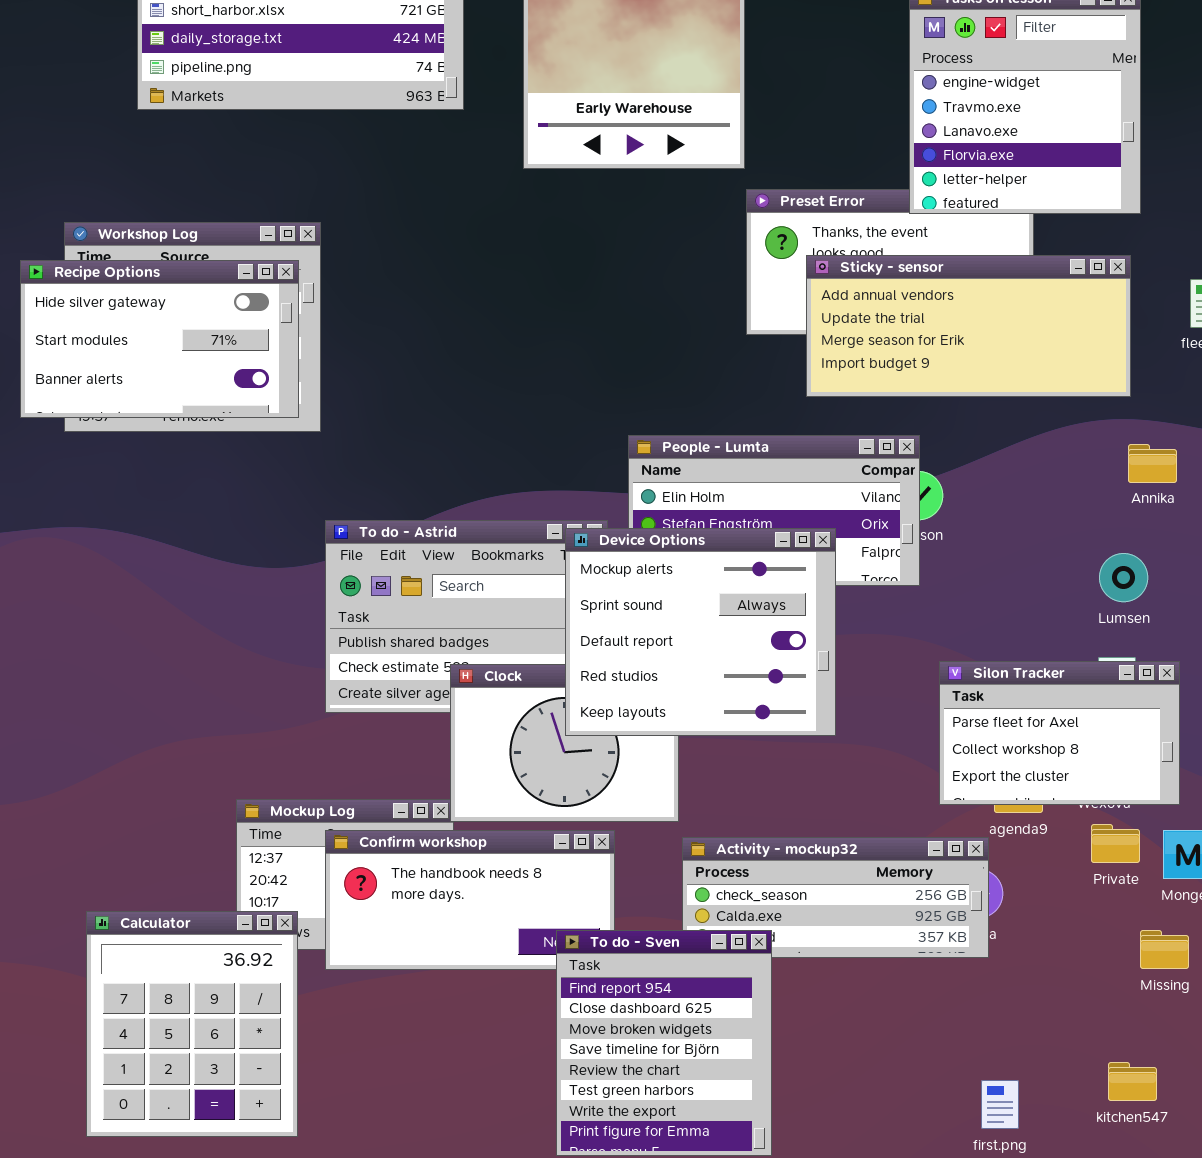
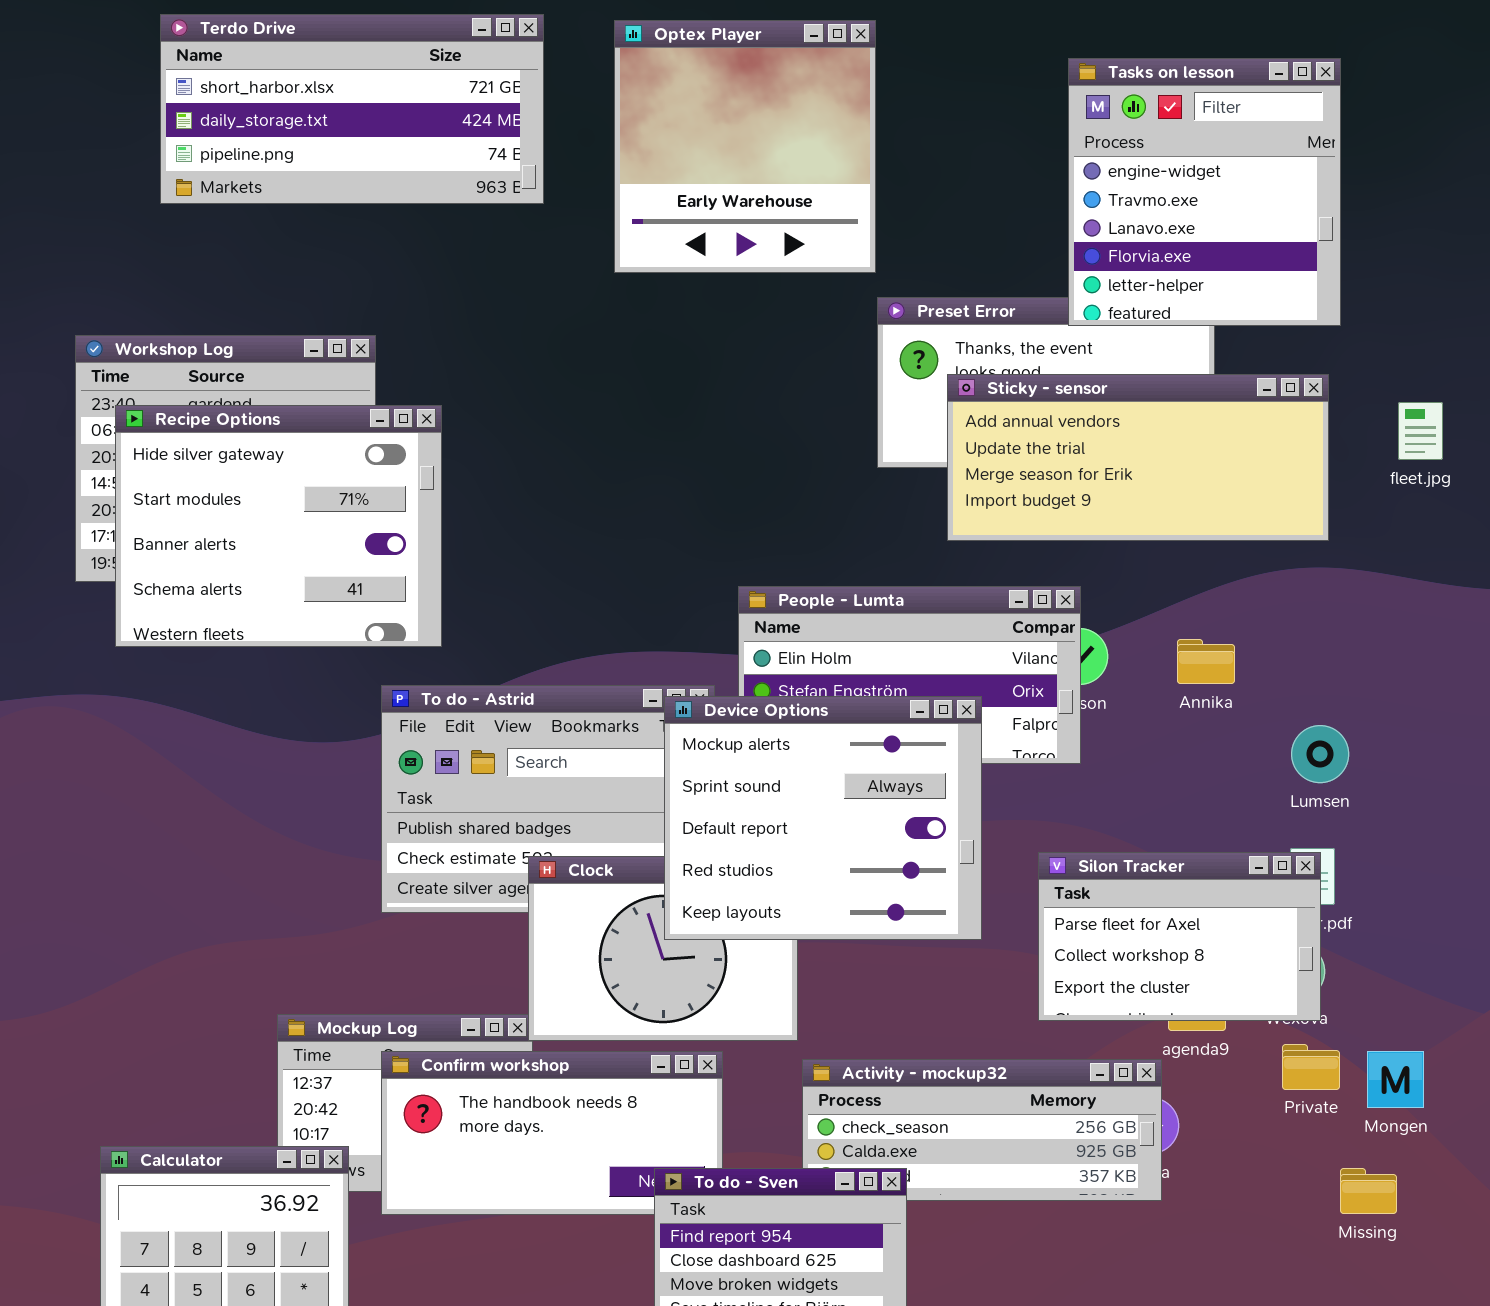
Recipe Options: [20,260,299,418] -> [115,405,442,647], moved, resized
Annika: [1128,444,1177,483] -> [1177,639,1235,684], moved
Silon Tracker: [939,661,1180,805] -> [1038,852,1321,1021], moved

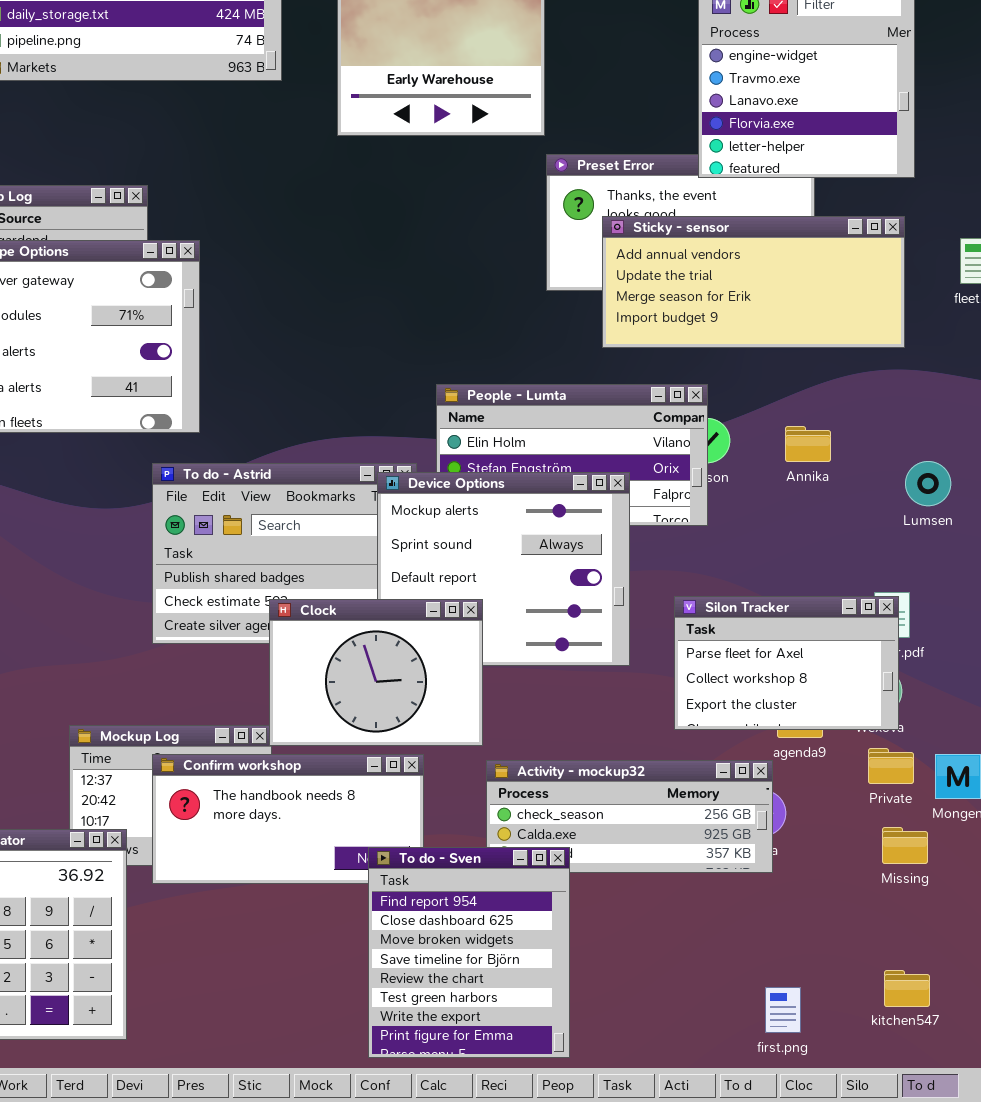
Lumsen: [1291,725,1349,783] -> [905,461,951,506], moved
Clock: [528,856,798,1041] -> [269,599,483,746], raised
Missing: [1340,1168,1397,1214] -> [882,827,928,864], moved

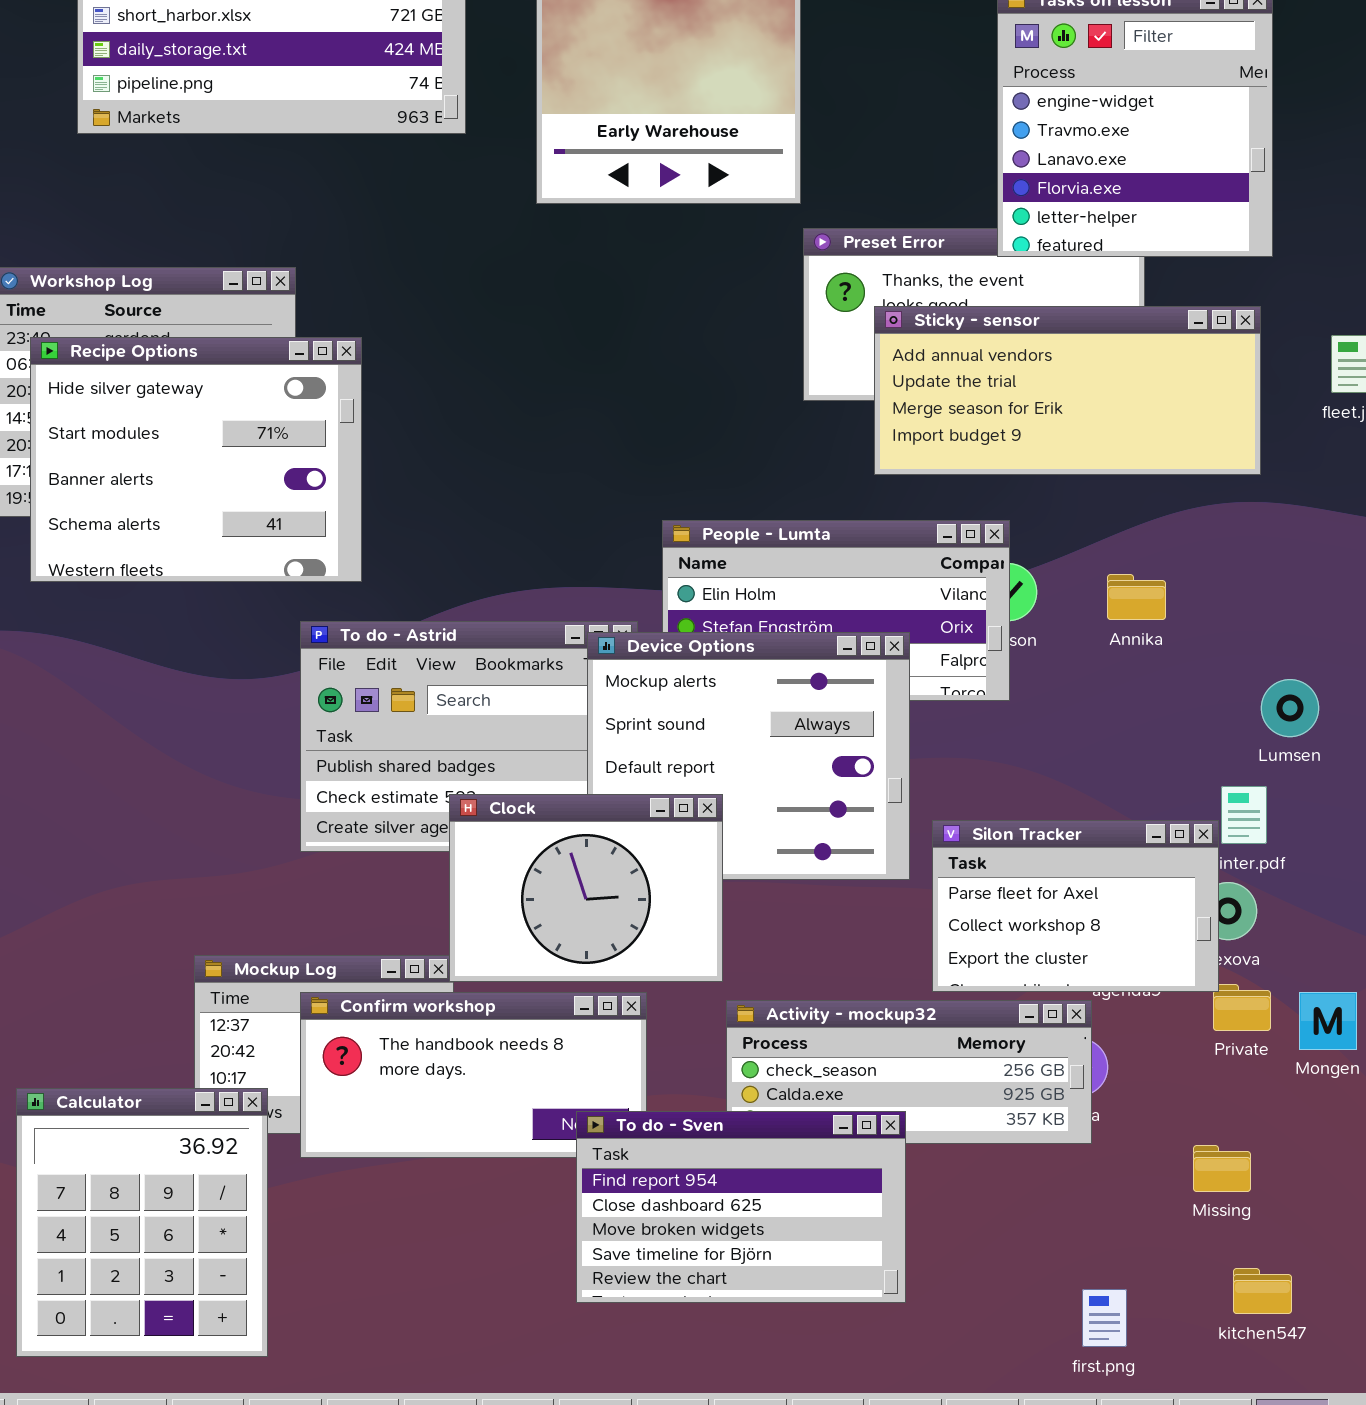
Lumsen: [905,461,951,506] -> [1261,679,1319,737], moved
Silon Tracker: [674,596,899,730] -> [932,820,1219,992], moved
Missing: [882,827,928,864] -> [1193,1145,1251,1192], moved
To do - Sven: [368,847,570,1058] -> [576,1111,906,1303], resized

